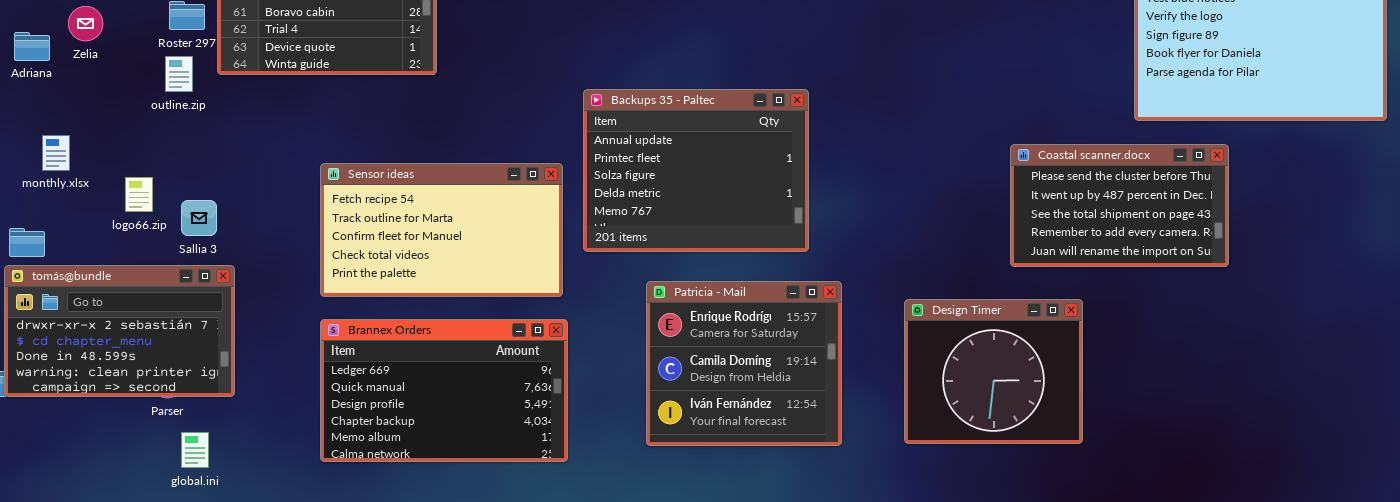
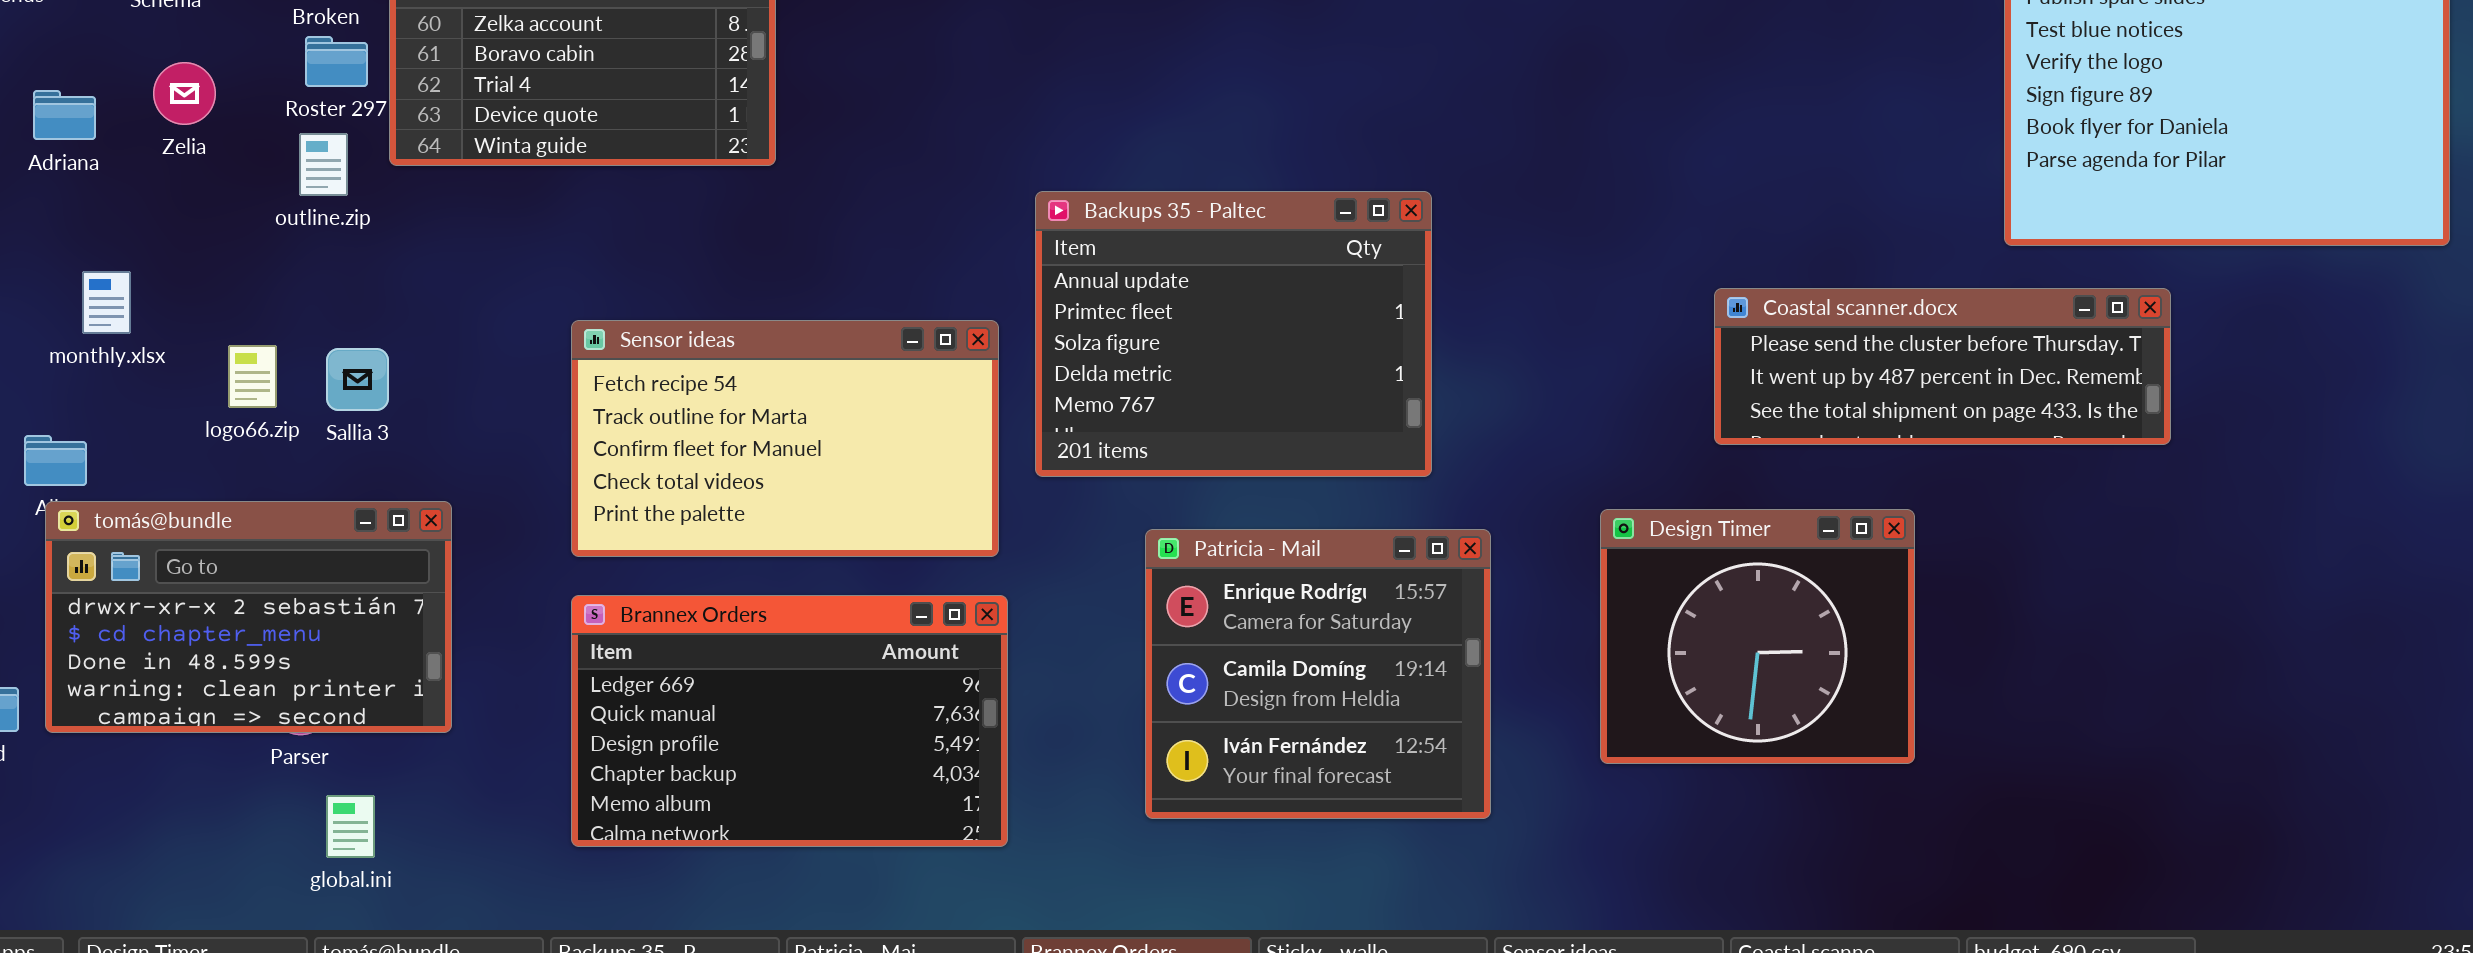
Zelia: [68,6,103,41] -> [153,62,216,125], moved
Coastal scanner.docx: [1010,144,1229,267] -> [1714,288,2171,445], resized
Sallia 3: [181,200,217,236] -> [326,348,389,411], moved
tomás@bundle: [4,265,235,397] -> [45,501,452,733], moved
Design Timer: [904,299,1083,444] -> [1600,509,1915,764], moved

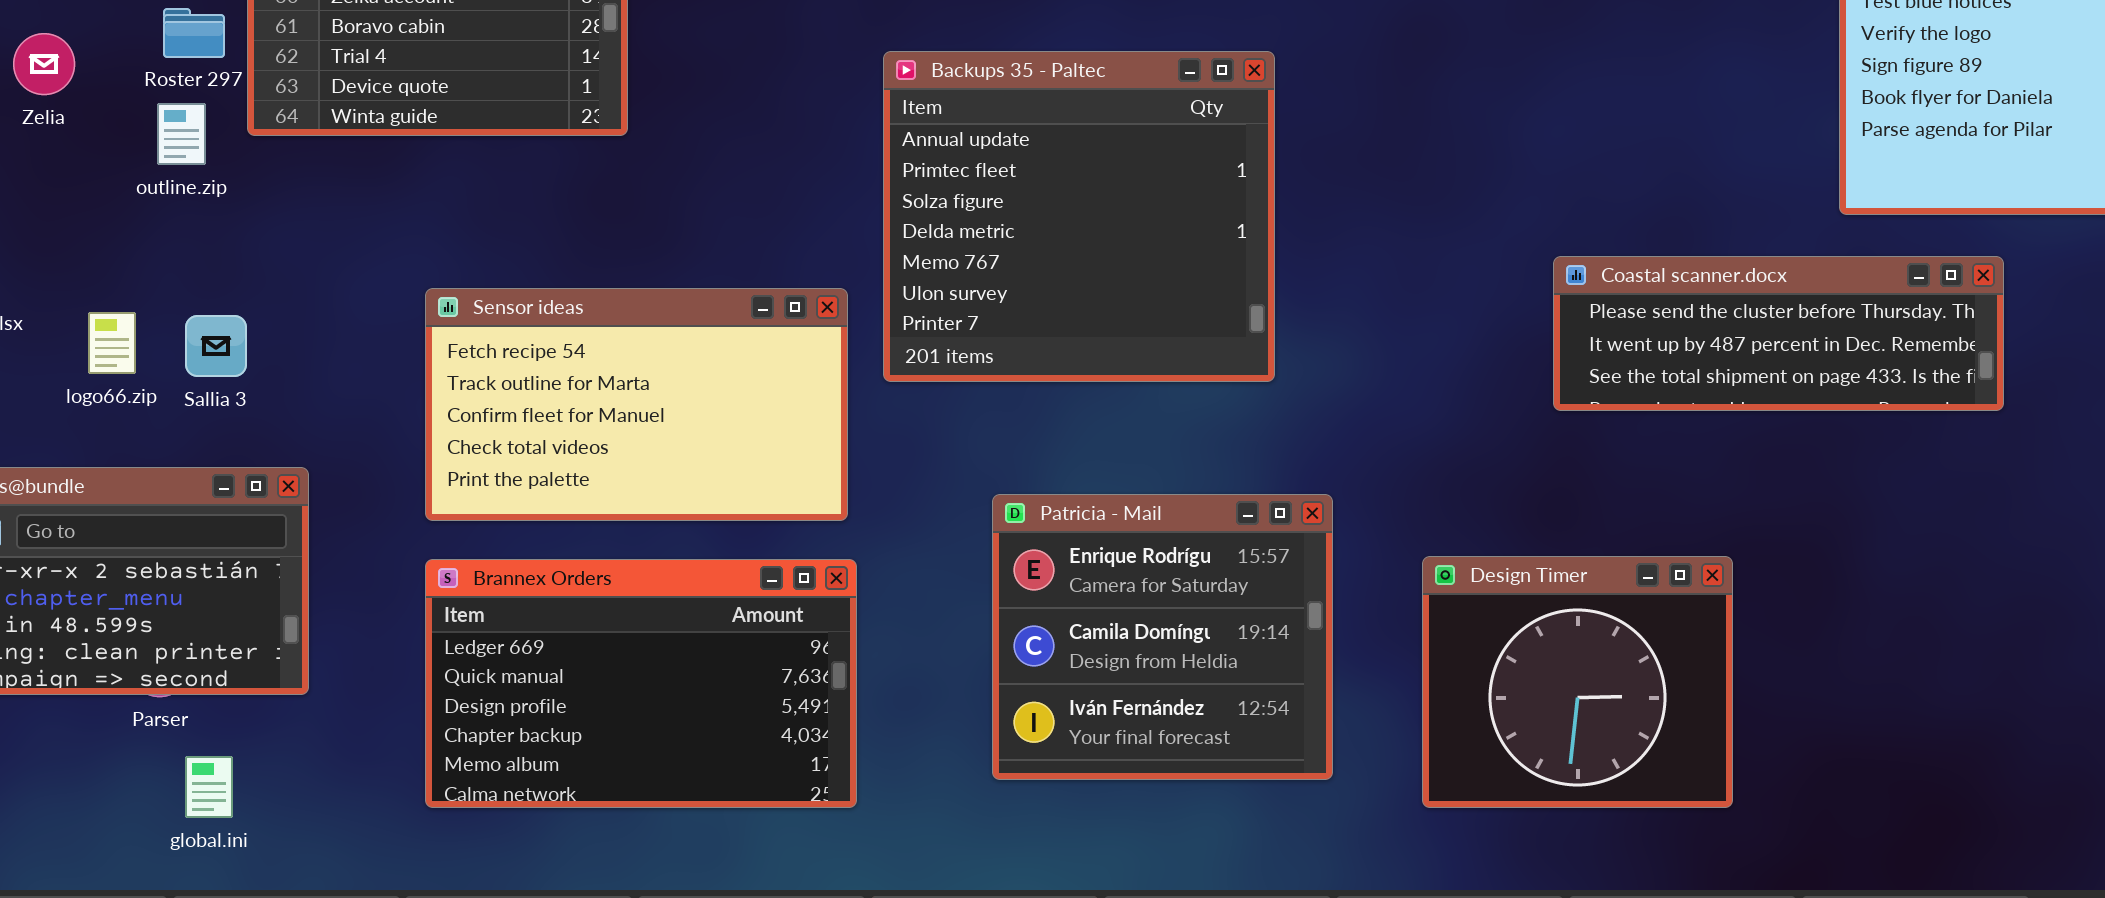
Backups 35 - Paltec: [1035,191,1432,477] -> [883,51,1275,382], moved, resized
Design Timer: [1600,509,1915,764] -> [1422,556,1733,808], moved

